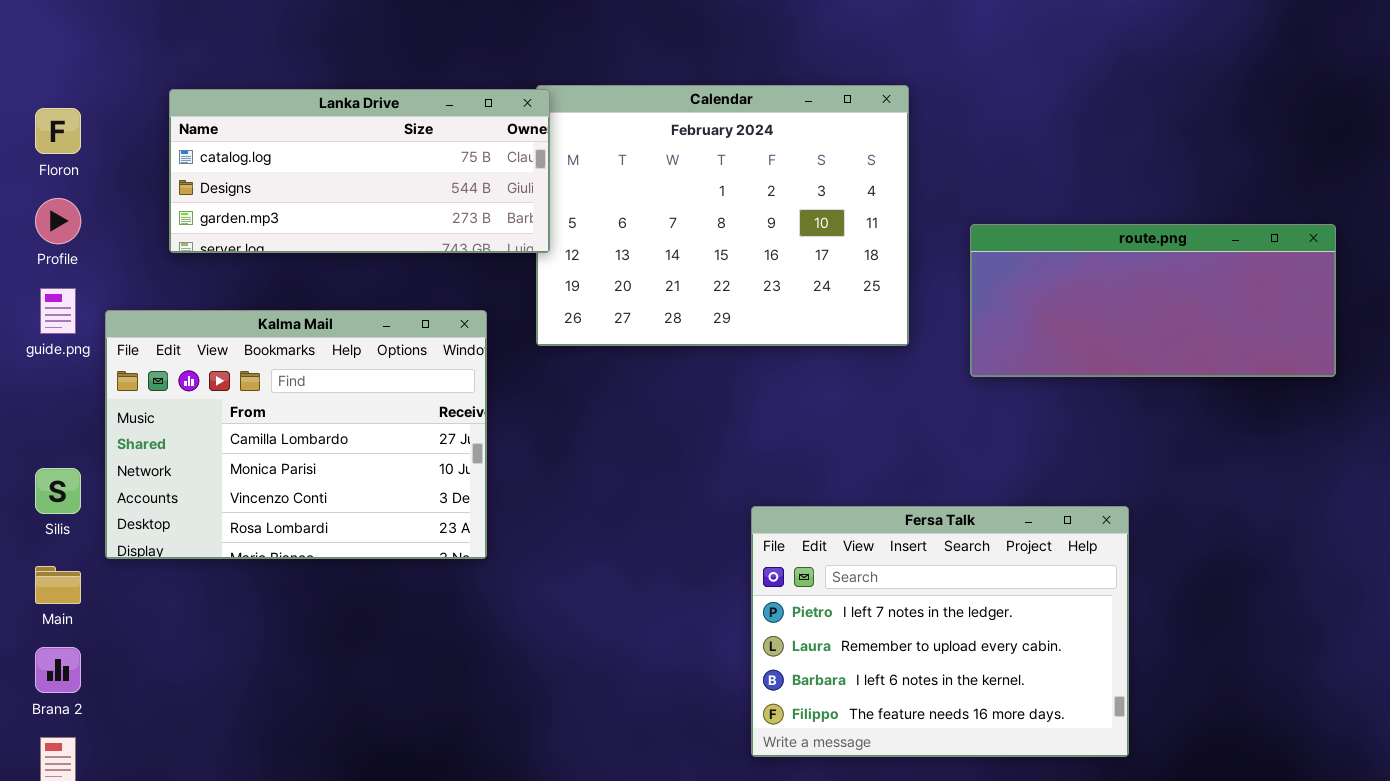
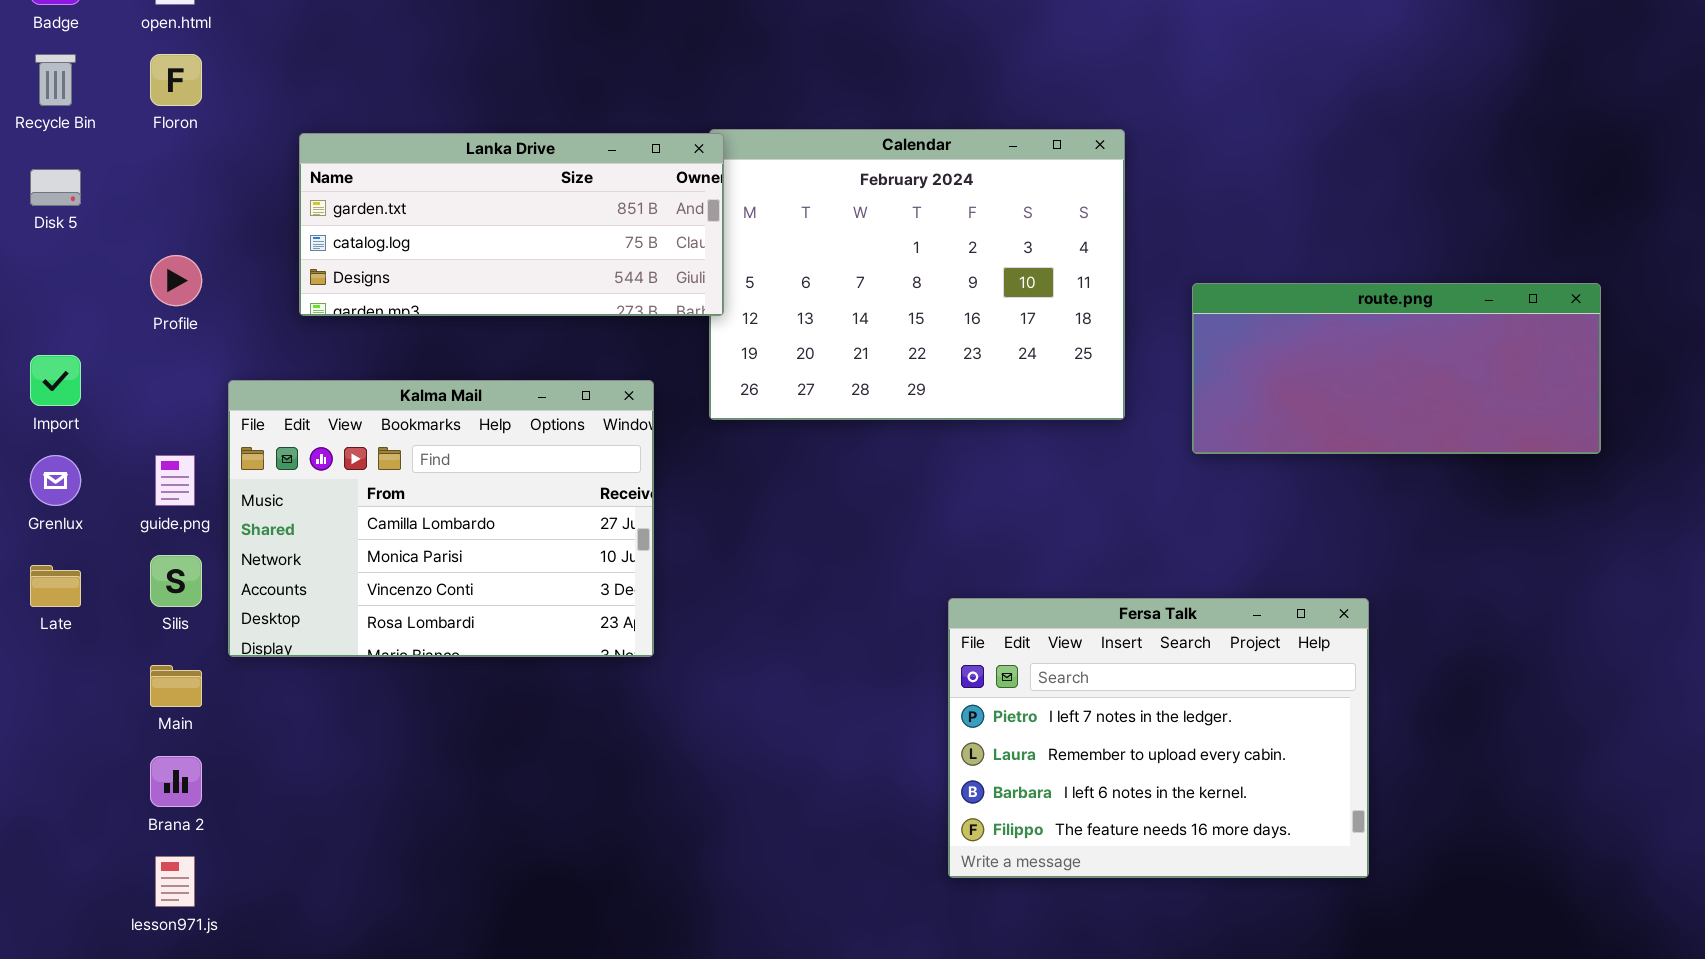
Lanka Drive: [169,89,550,253] -> [299,133,724,316], scrolled up 1 row
Floron: [35,108,81,154] -> [150,54,202,106], moved
guide.png: [40,288,76,334] -> [155,455,195,506], moved

